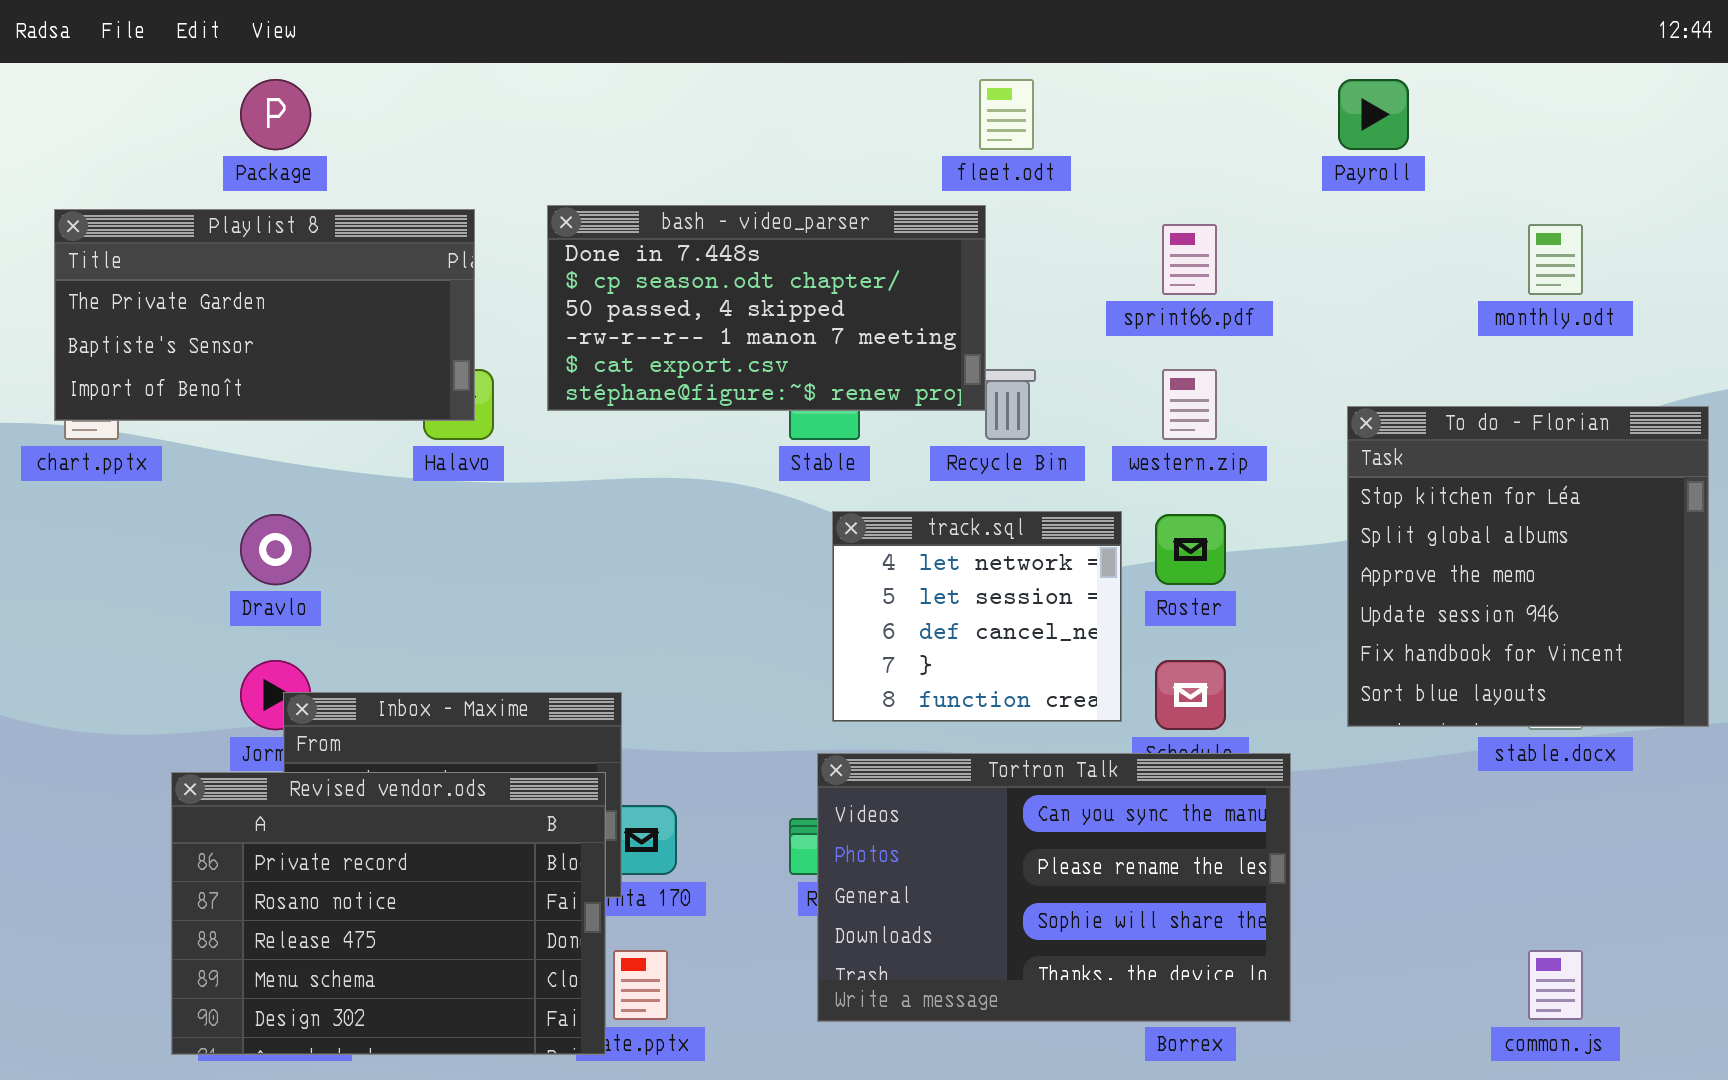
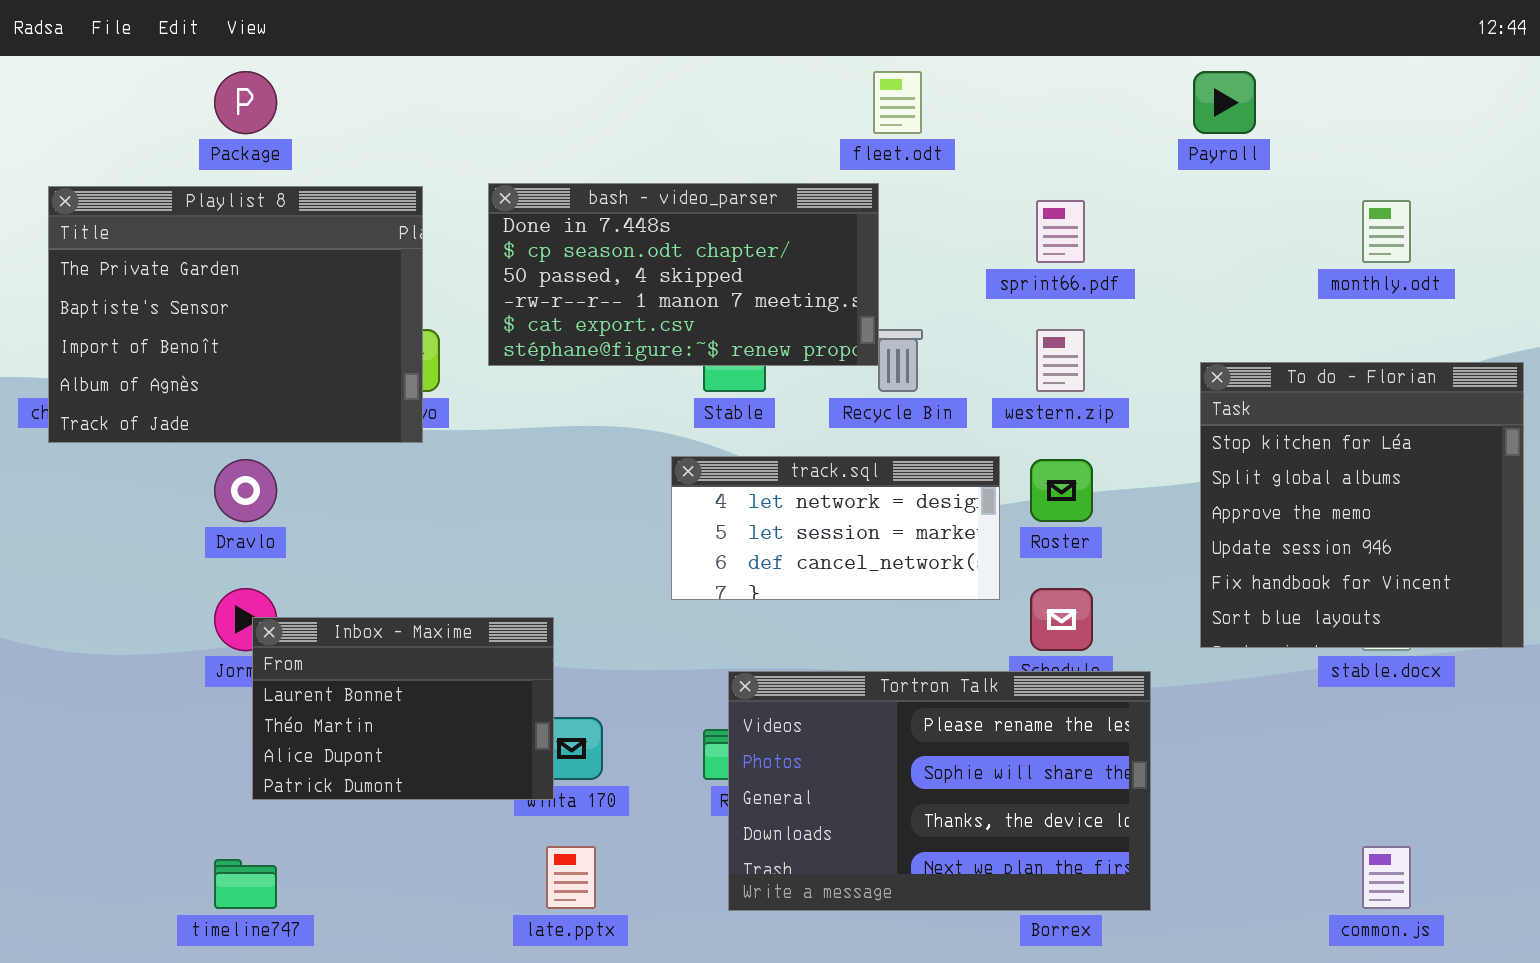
Playlist 8: [54,209,475,421] -> [48,186,423,443], resized
track.sql: [832,511,1122,722] -> [671,456,1000,600], resized
Tortron Talk: [817,753,1291,1022] -> [728,671,1151,911], scrolled down 1 row
Revised vendor.ods: [171,772,606,1055] -> none, closed

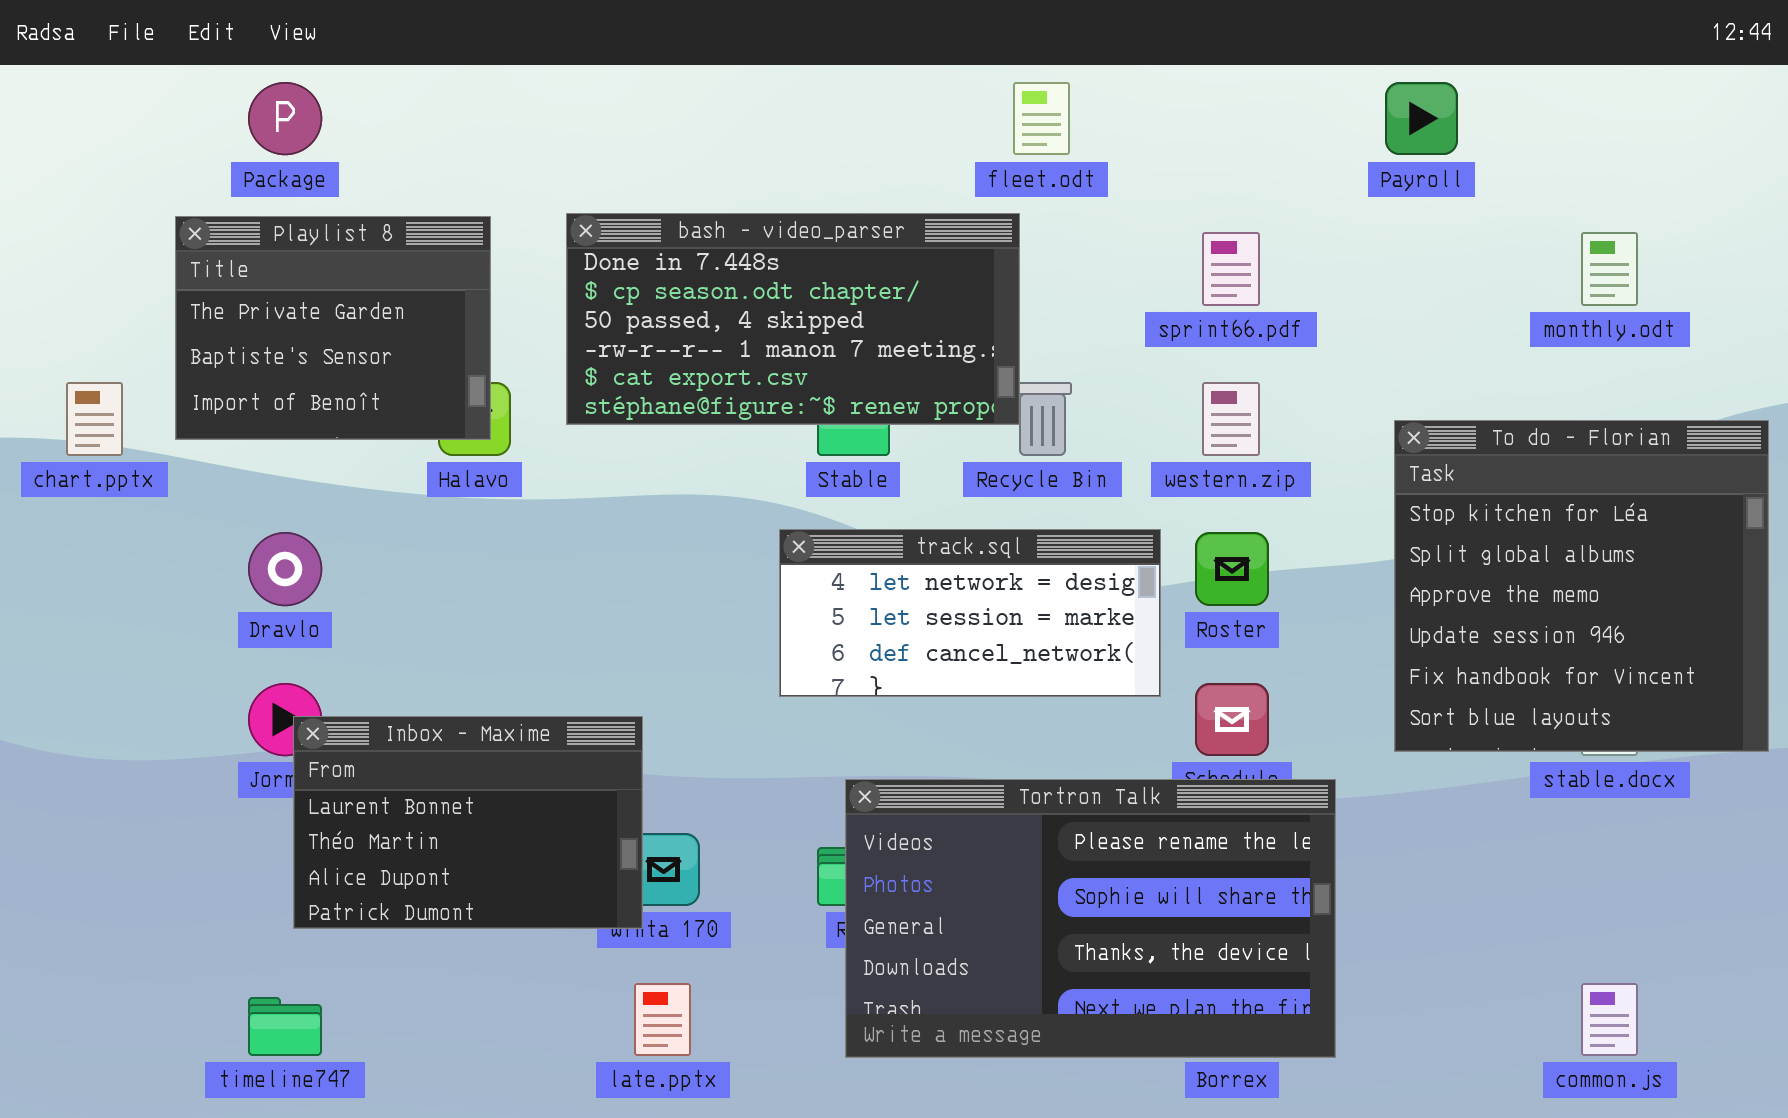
Playlist 8: [48,186,423,443] -> [175,216,491,440], resized

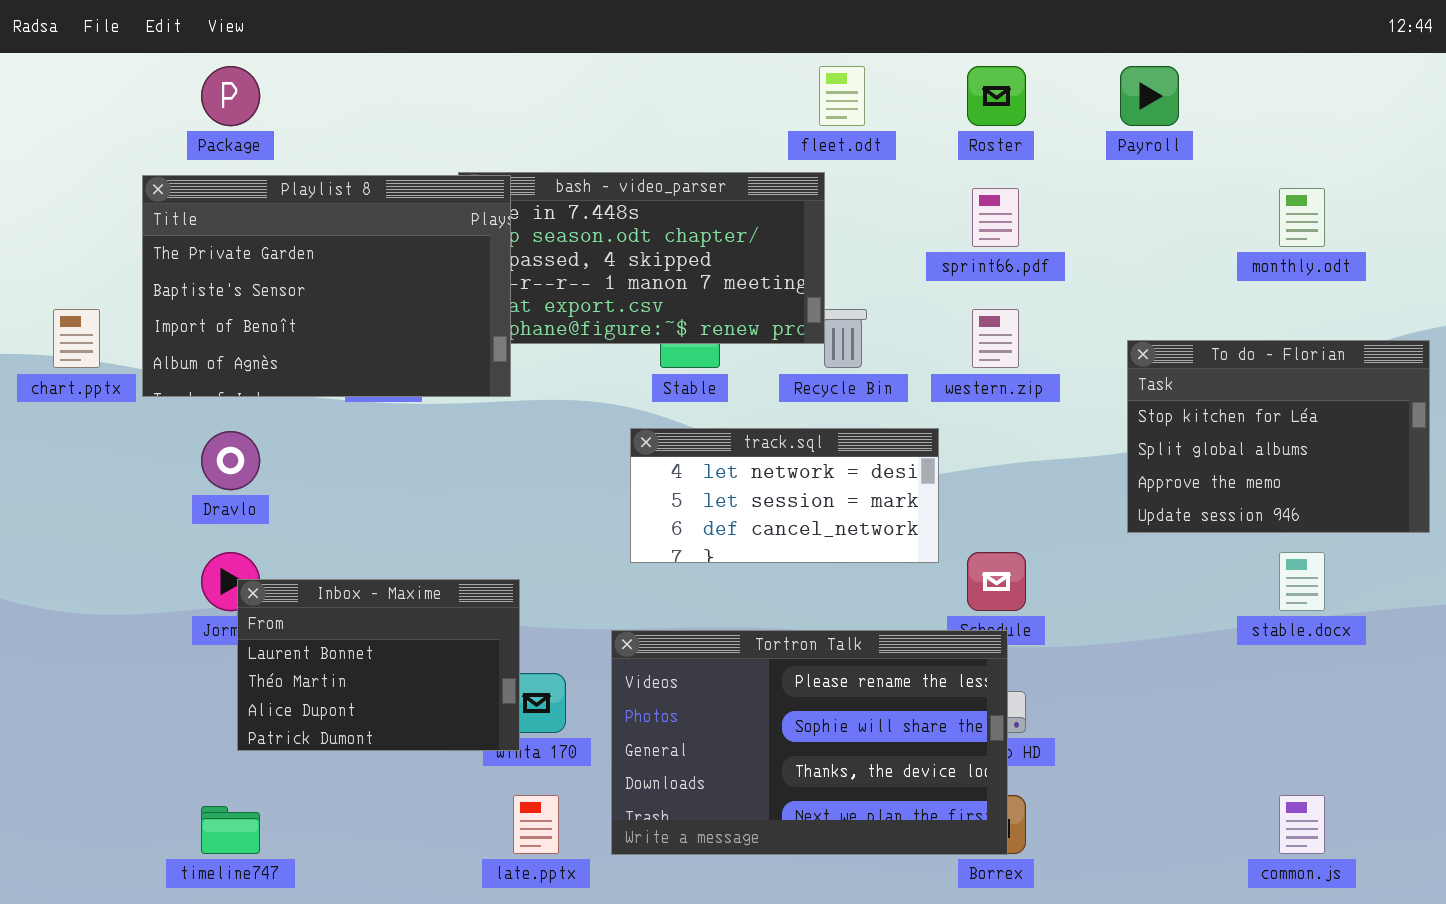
Playlist 8: [175,216,491,440] -> [142,175,511,397], resized
To do - Florian: [1394,420,1769,752] -> [1127,340,1430,533], resized
Roster: [1195,532,1269,606] -> [967,66,1026,126], moved
Tortron Talk: [845,779,1336,1058] -> [611,630,1008,855], moved

